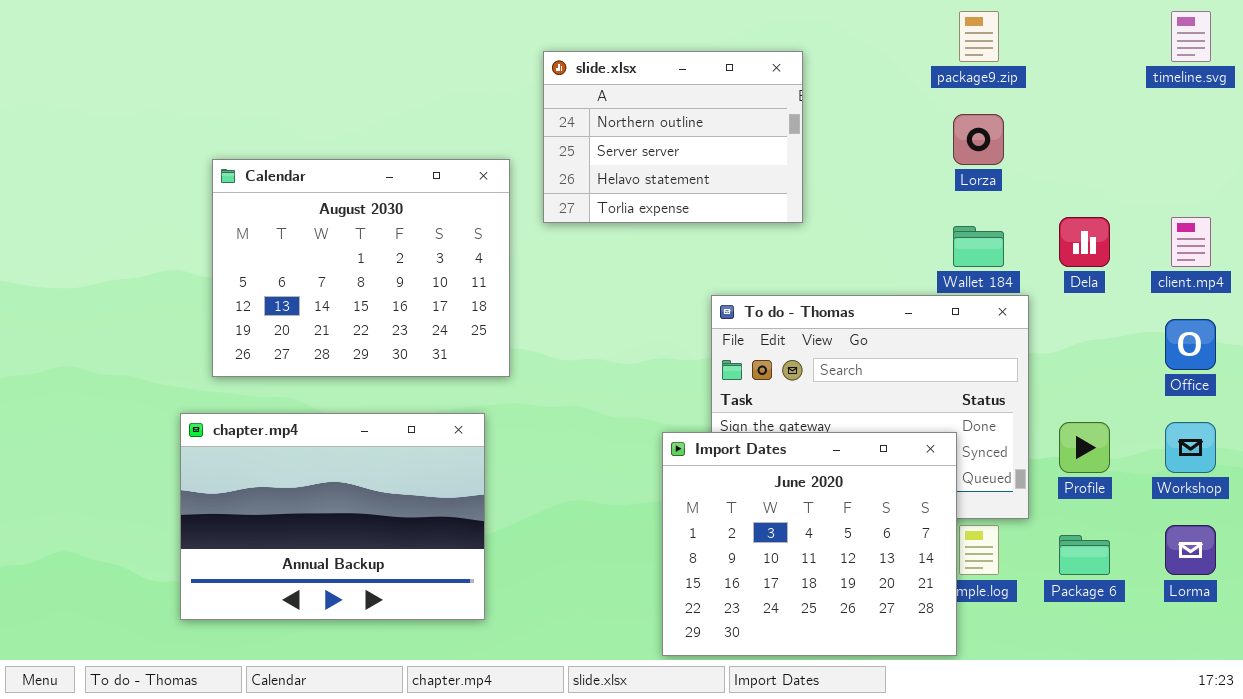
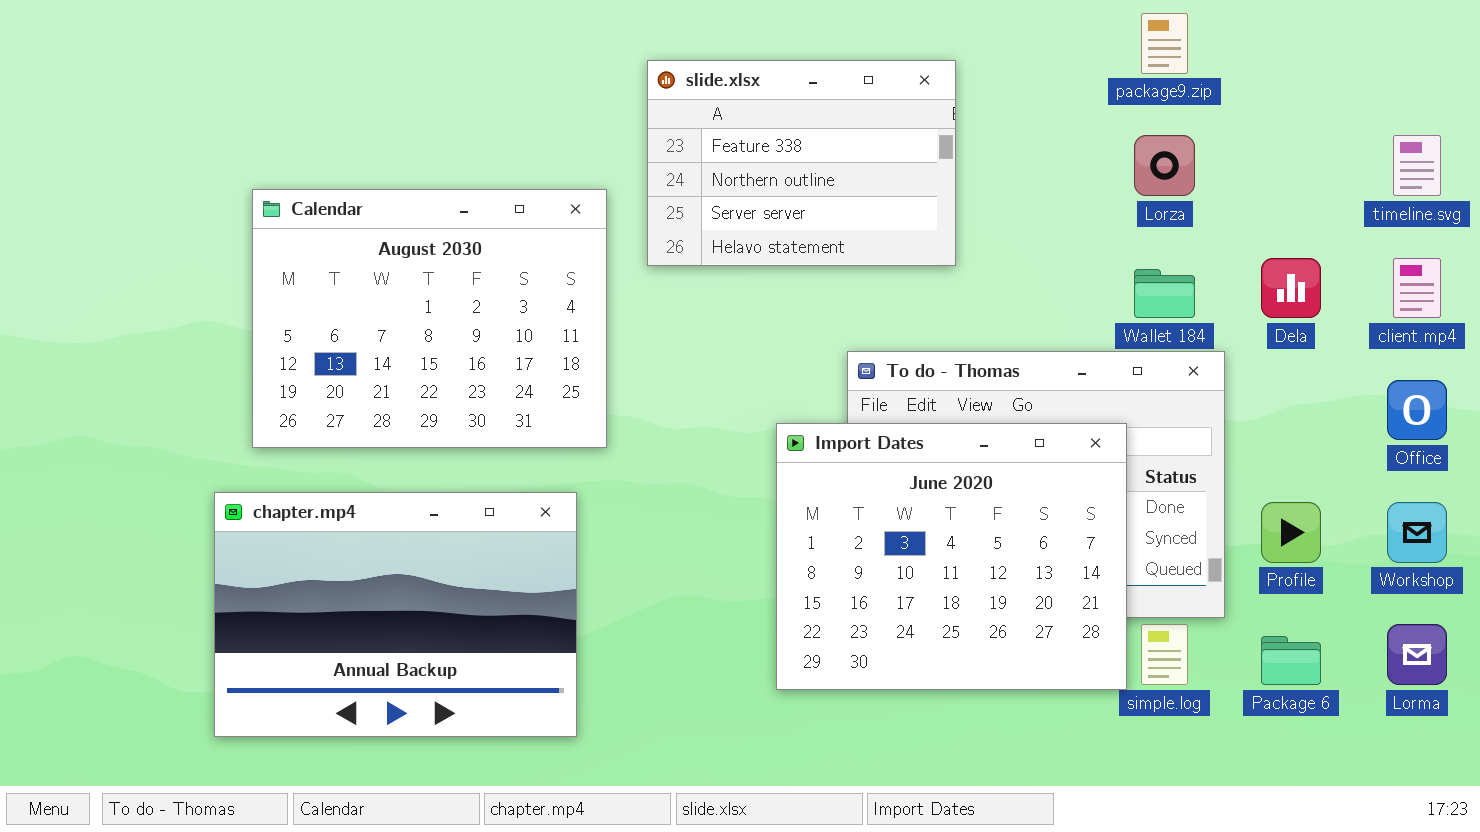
timeline.svg: [1171,11,1211,62] -> [1393,135,1441,196], moved
slide.xlsx: [543,51,803,223] -> [647,60,956,266], scrolled up 1 row
Import Dates: [662,432,957,656] -> [776,423,1127,690], moved

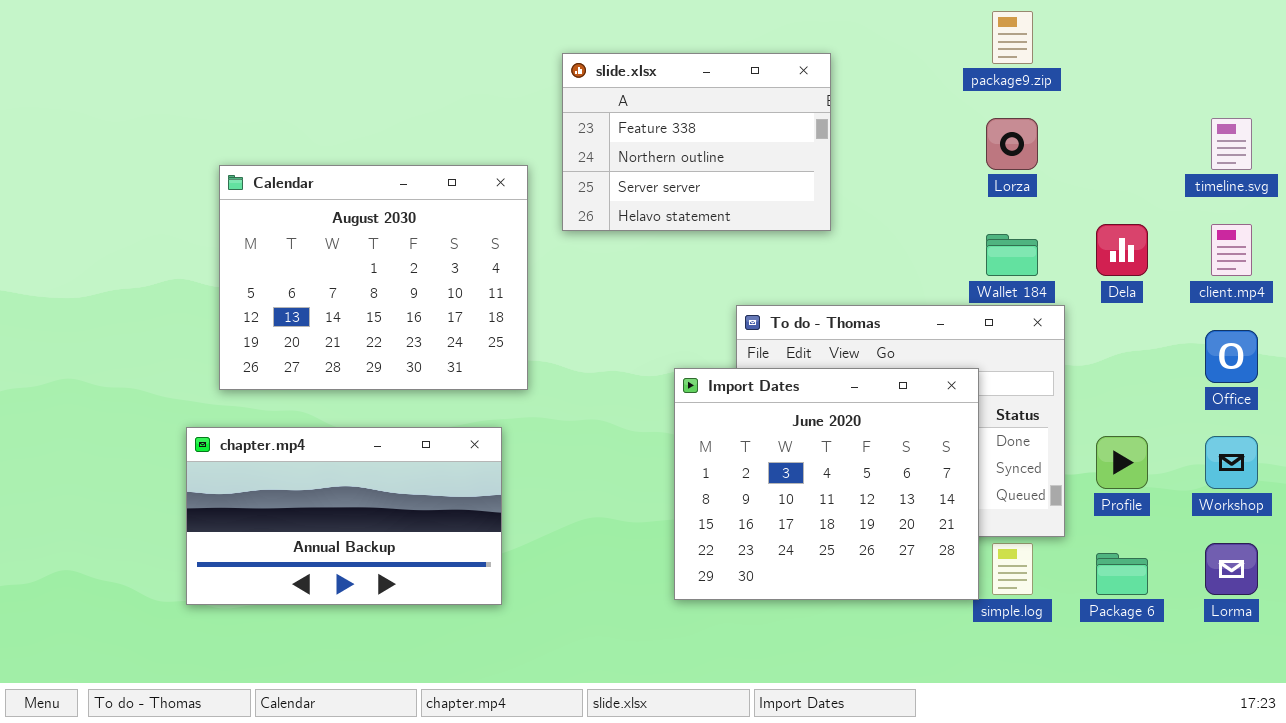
chapter.mp4: [214,492,577,737] -> [186,427,502,605], resized

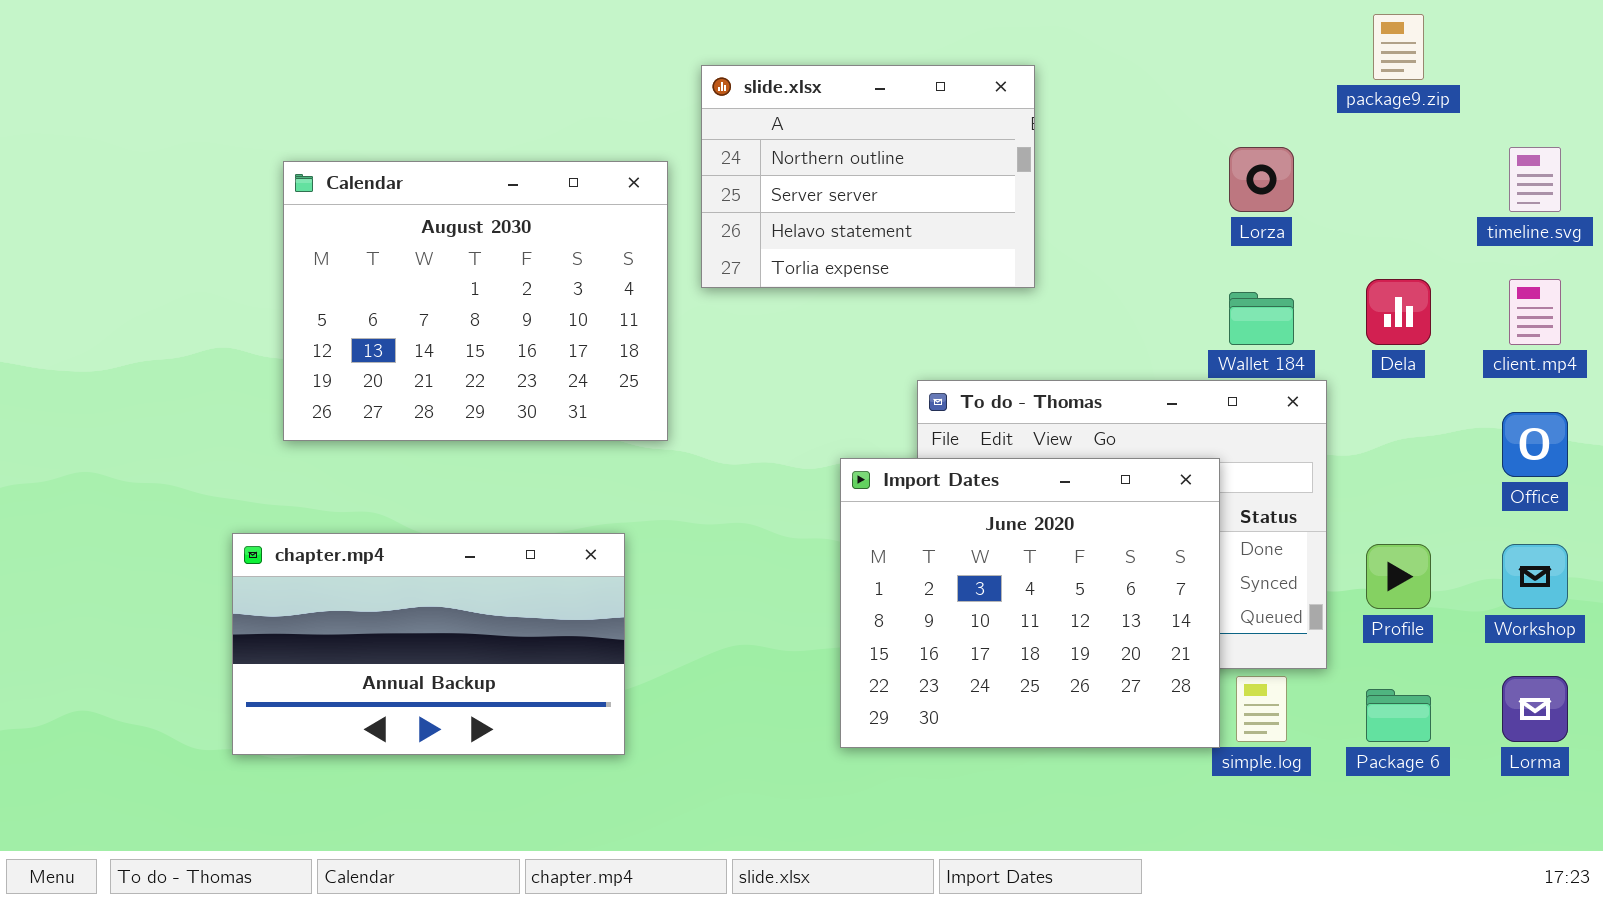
package9.zip: [992,11,1033,64] -> [1373,14,1424,80], moved
slide.xlsx: [562,53,831,231] -> [701,65,1035,288], scrolled down 1 row
Calendar: [219,165,528,390] -> [283,161,668,441], moved

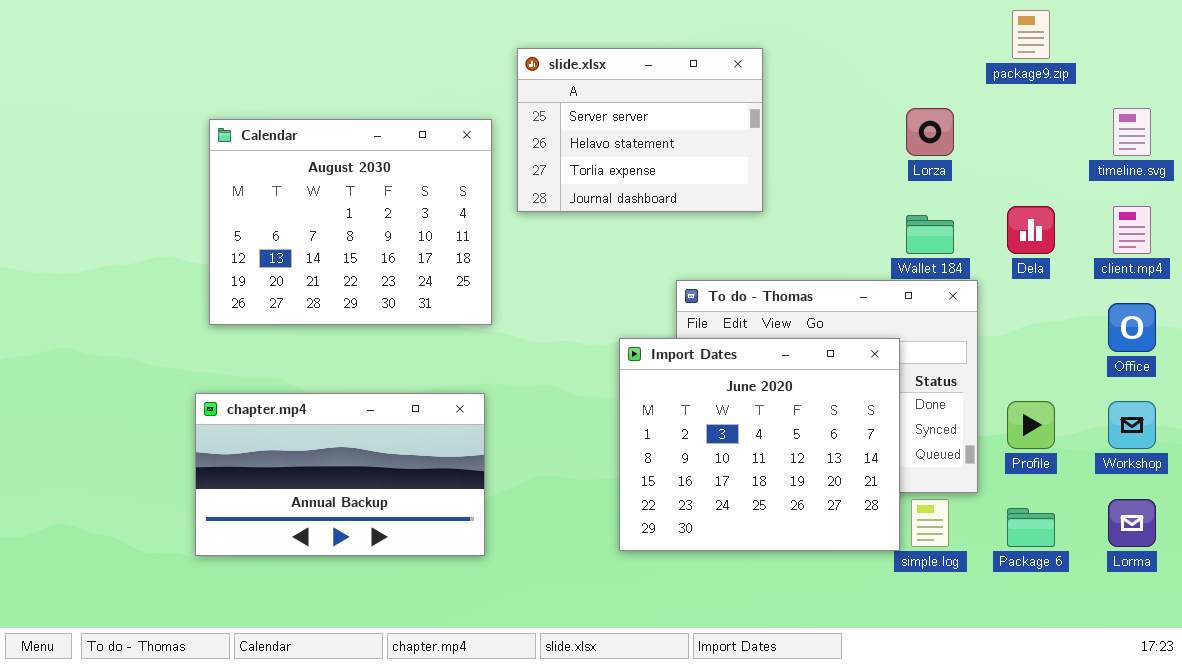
slide.xlsx: [701,65,1035,288] -> [517,48,763,212], scrolled down 1 row
chapter.mp4: [232,533,625,755] -> [195,393,485,556], moved

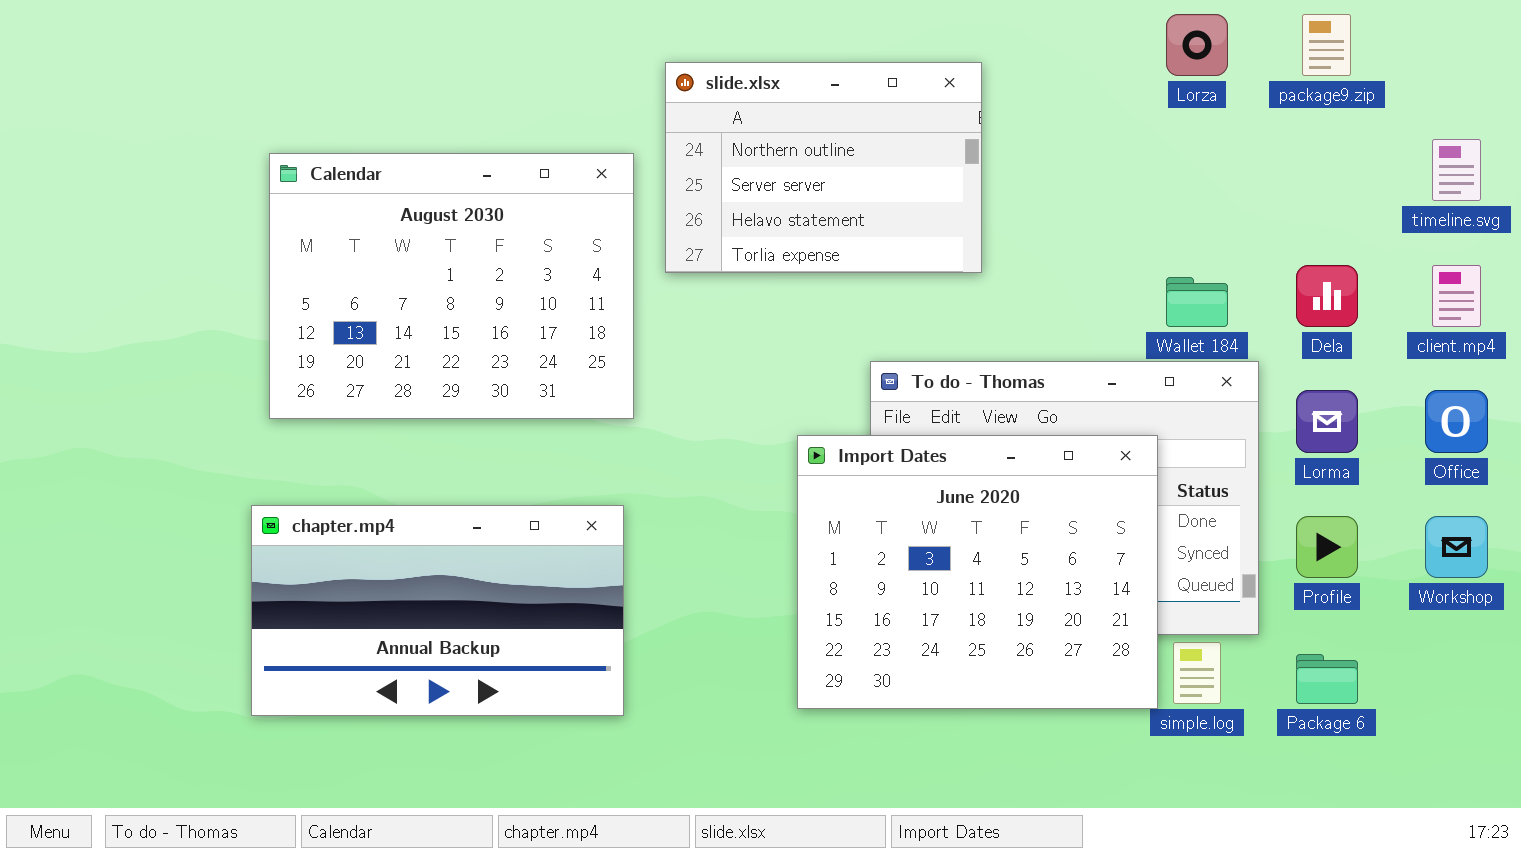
slide.xlsx: [517,48,763,212] -> [665,62,982,273], scrolled up 1 row
Lorza: [906,108,954,156] -> [1166,14,1228,76], moved
Lorma: [1108,499,1156,547] -> [1296,390,1358,453], moved

